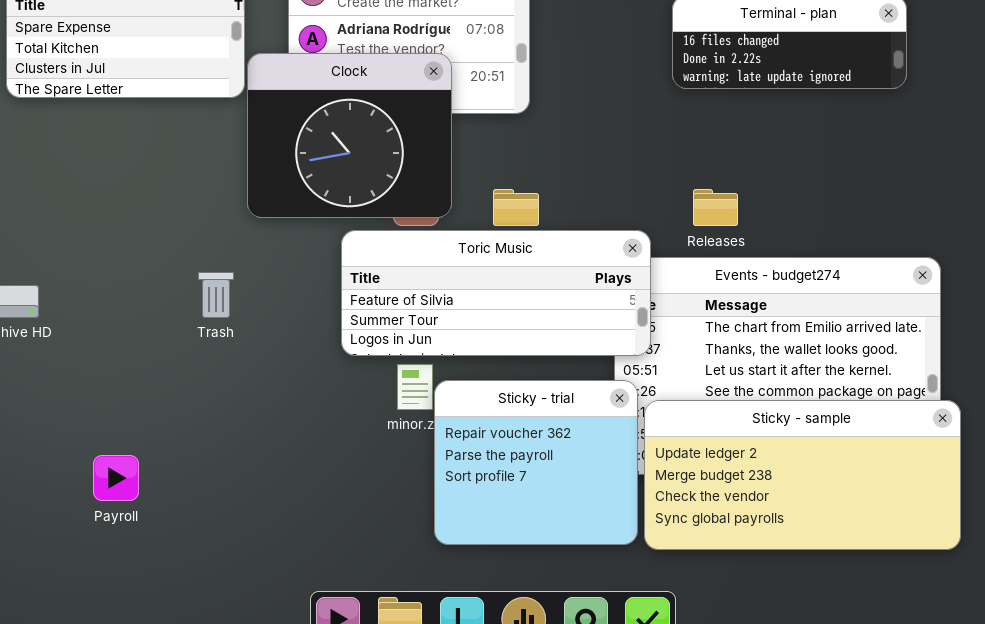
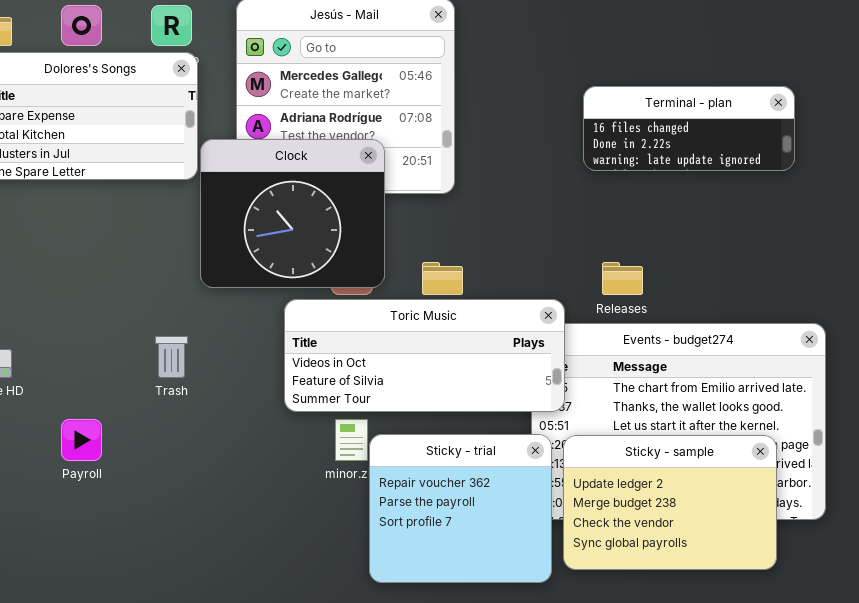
Toric Music: [341,230,651,356] -> [284,299,565,412], scrolled up 1 row
Sticky - sample: [644,400,961,550] -> [563,435,777,570], moved, resized
Payroll: [93,455,139,501] -> [61,419,102,461], moved

